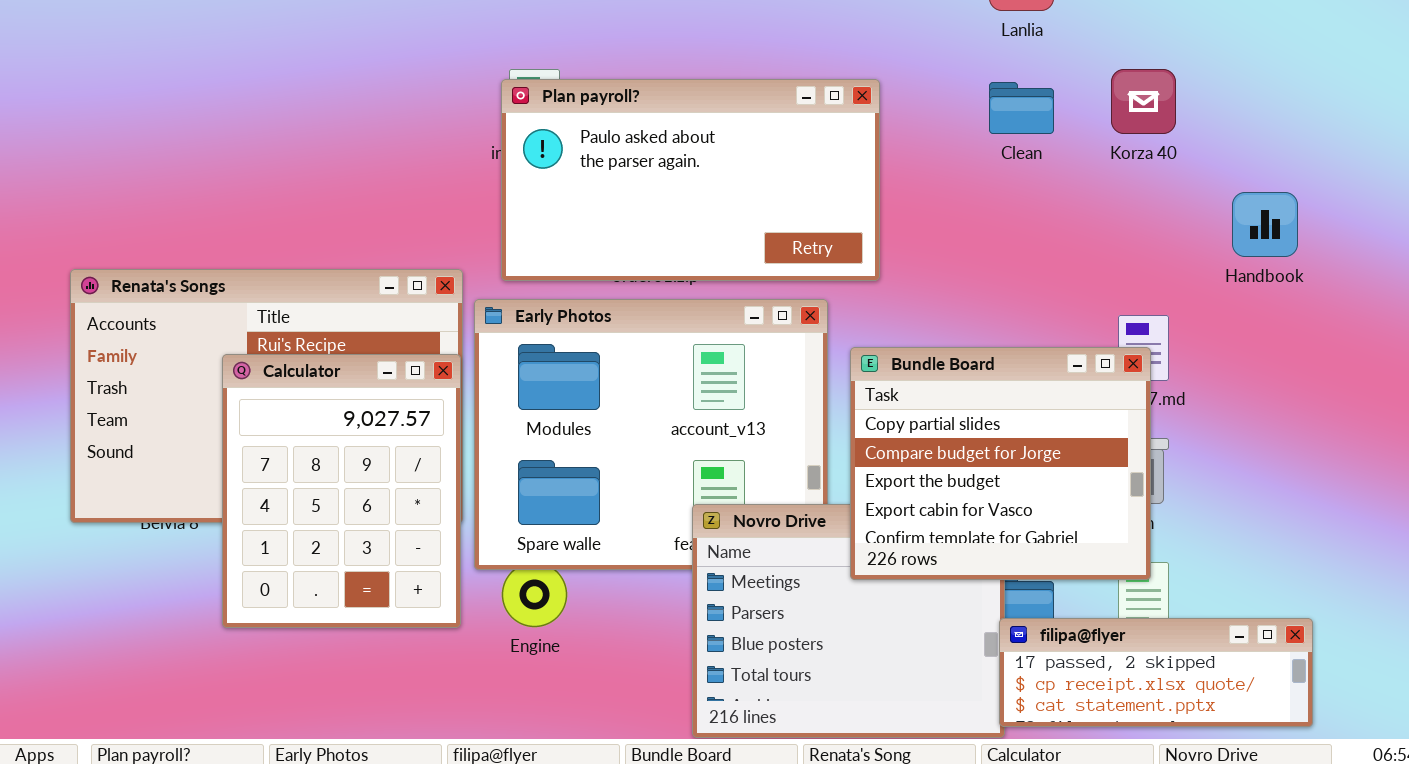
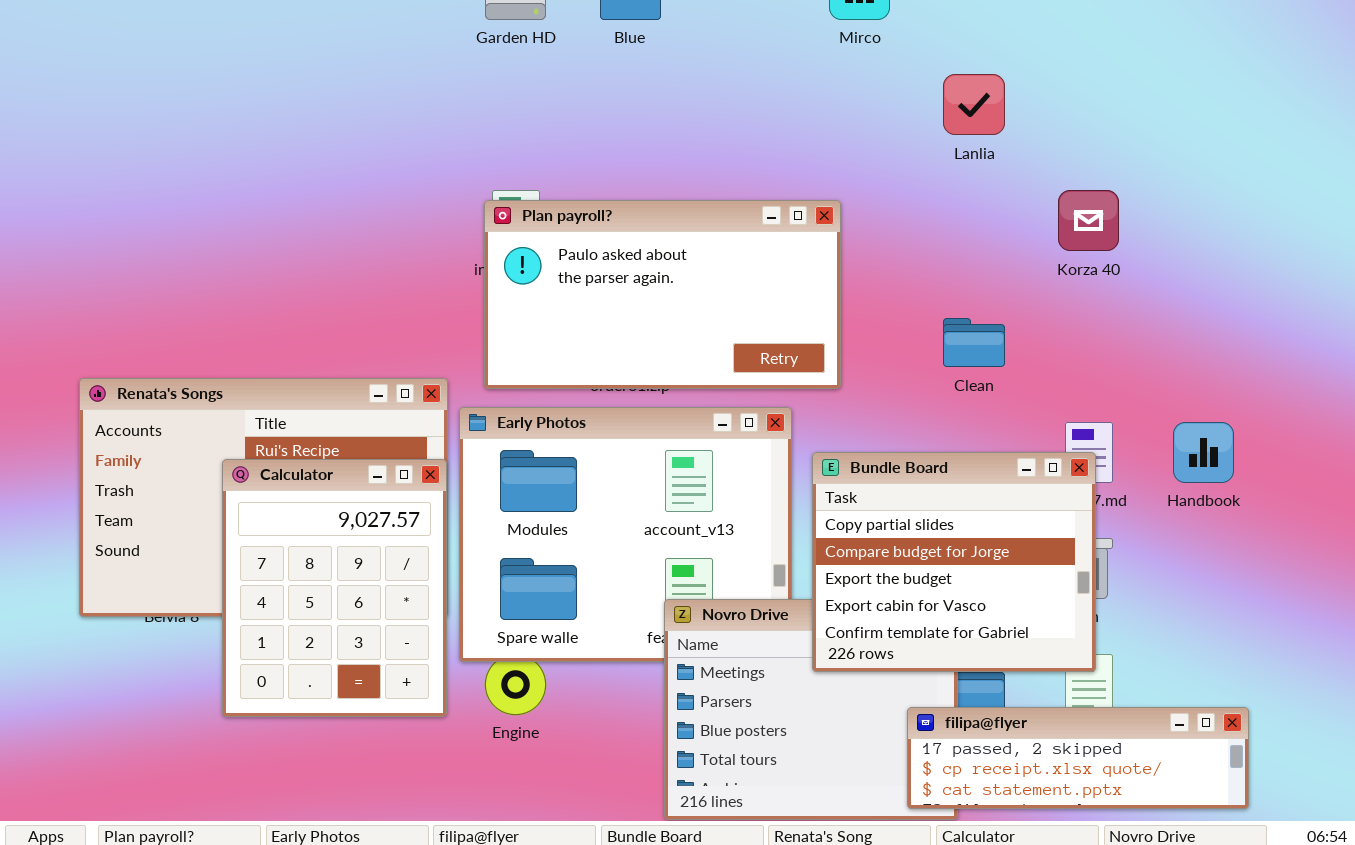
Clean: [989,82,1054,134] -> [943,318,1005,367], moved
Handbook: [1232,192,1298,257] -> [1173,422,1234,483], moved
filipa@flyer: [999,618,1313,727] -> [907,707,1249,809], resized

